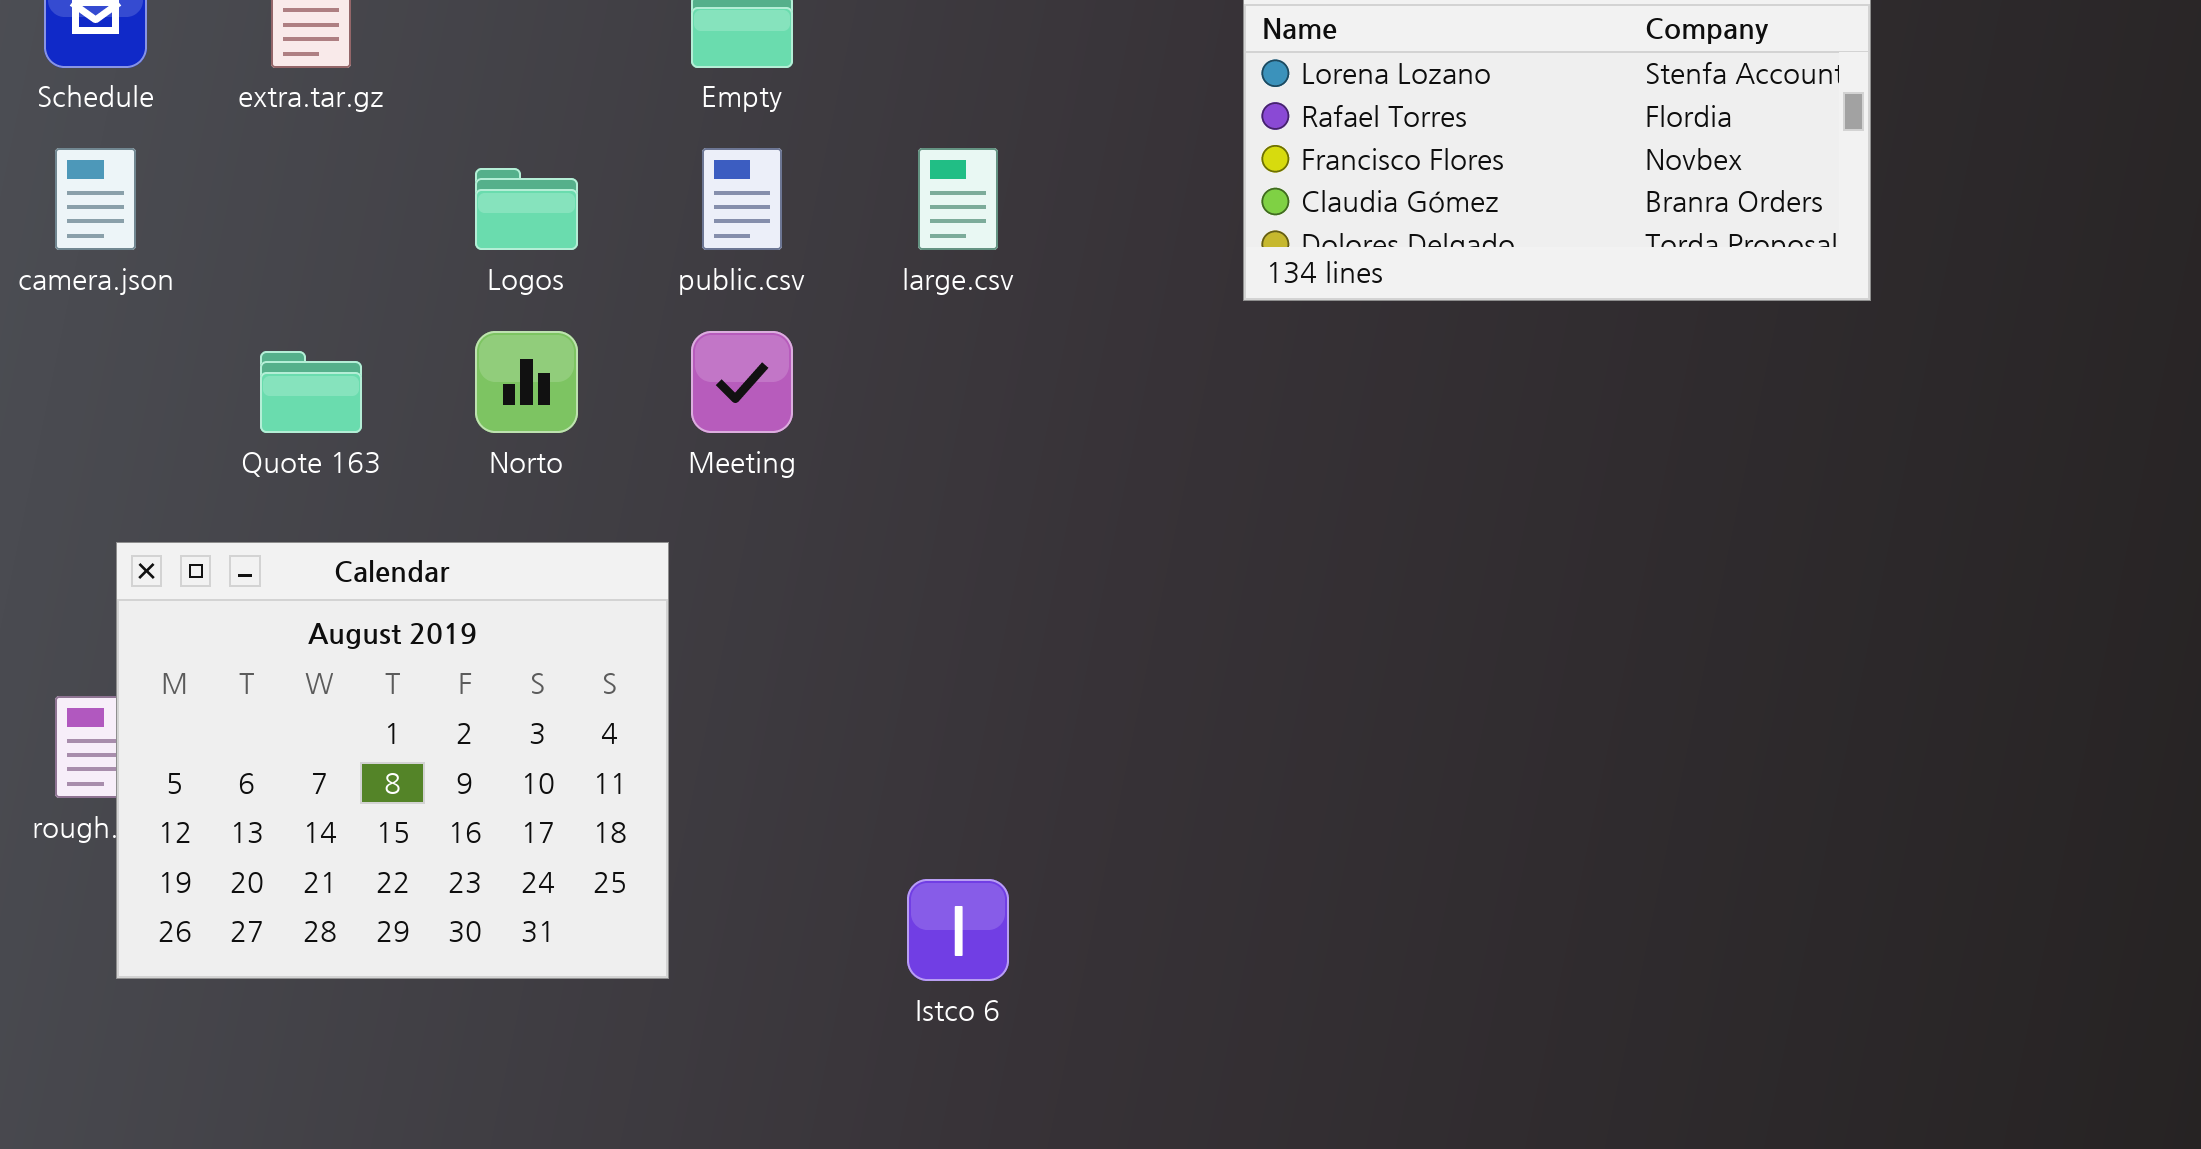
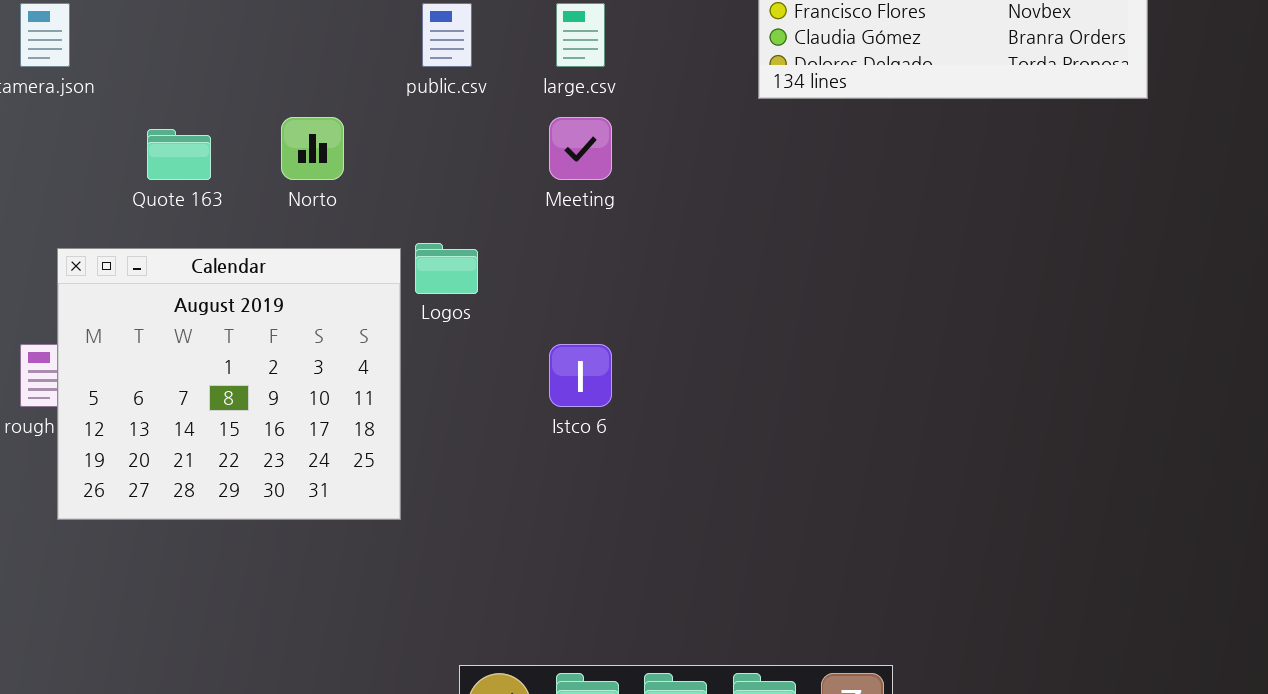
Logos: [475,168,578,250] -> [415,243,478,294], moved
Meeting: [691,331,793,433] -> [549,117,612,180], moved
Istco 6: [907,879,1009,981] -> [549,344,612,407], moved

